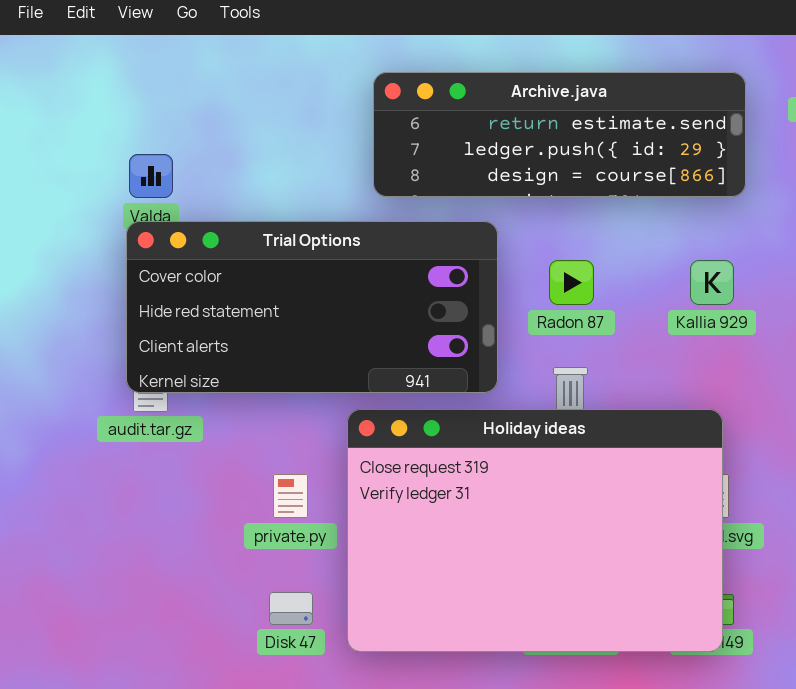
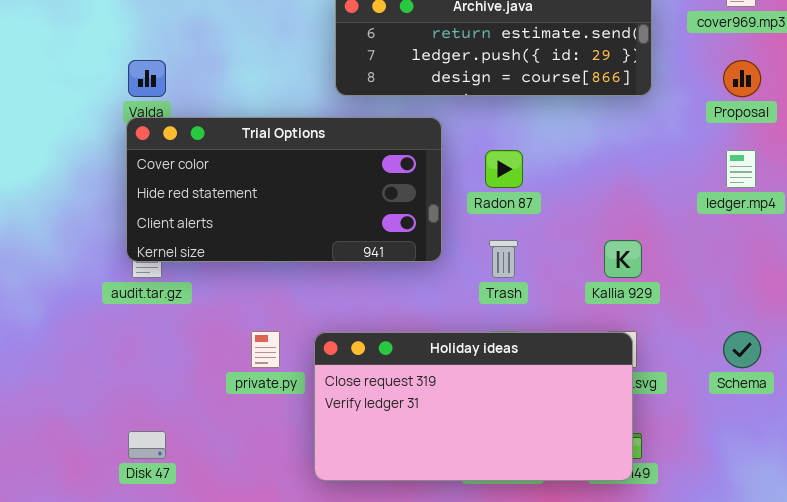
Kallia 929: [690,260,734,305] -> [604,240,642,278], moved
Holiday ideas: [347,409,723,652] -> [314,332,633,481], resized
Disk 47: [269,592,313,625] -> [128,431,166,459], moved

